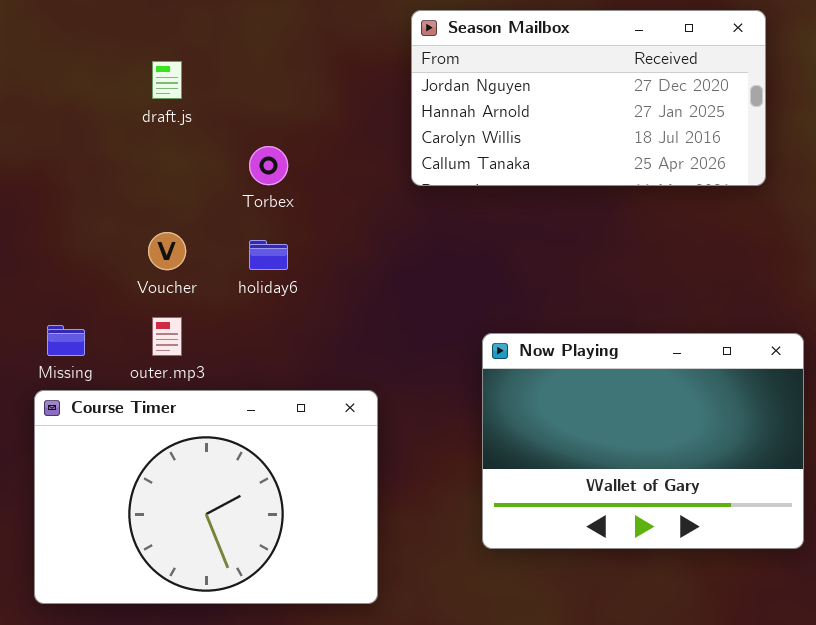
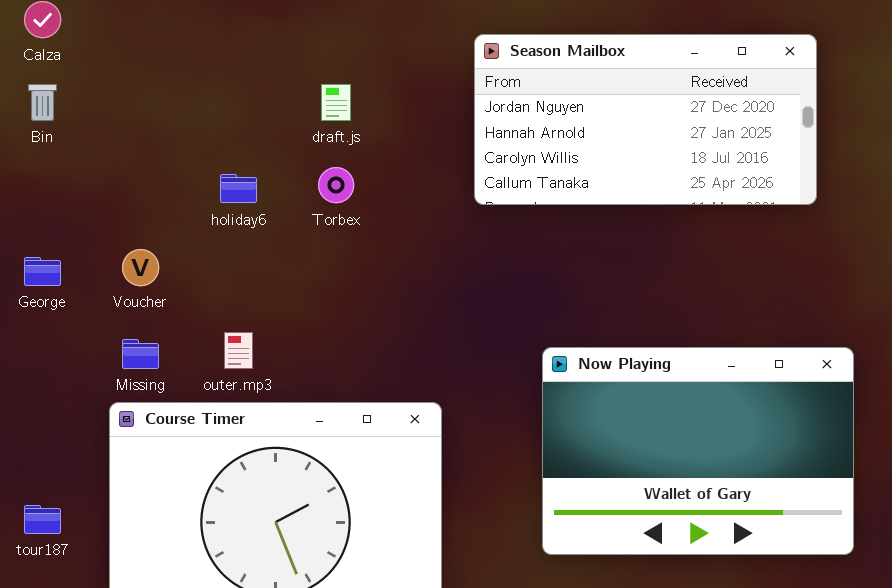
draft.js: [152,61,182,99] -> [321,84,351,121], moved
Voucher: [148,232,186,270] -> [122,249,159,286], moved
holiday6: [249,240,288,270] -> [220,174,257,203], moved

